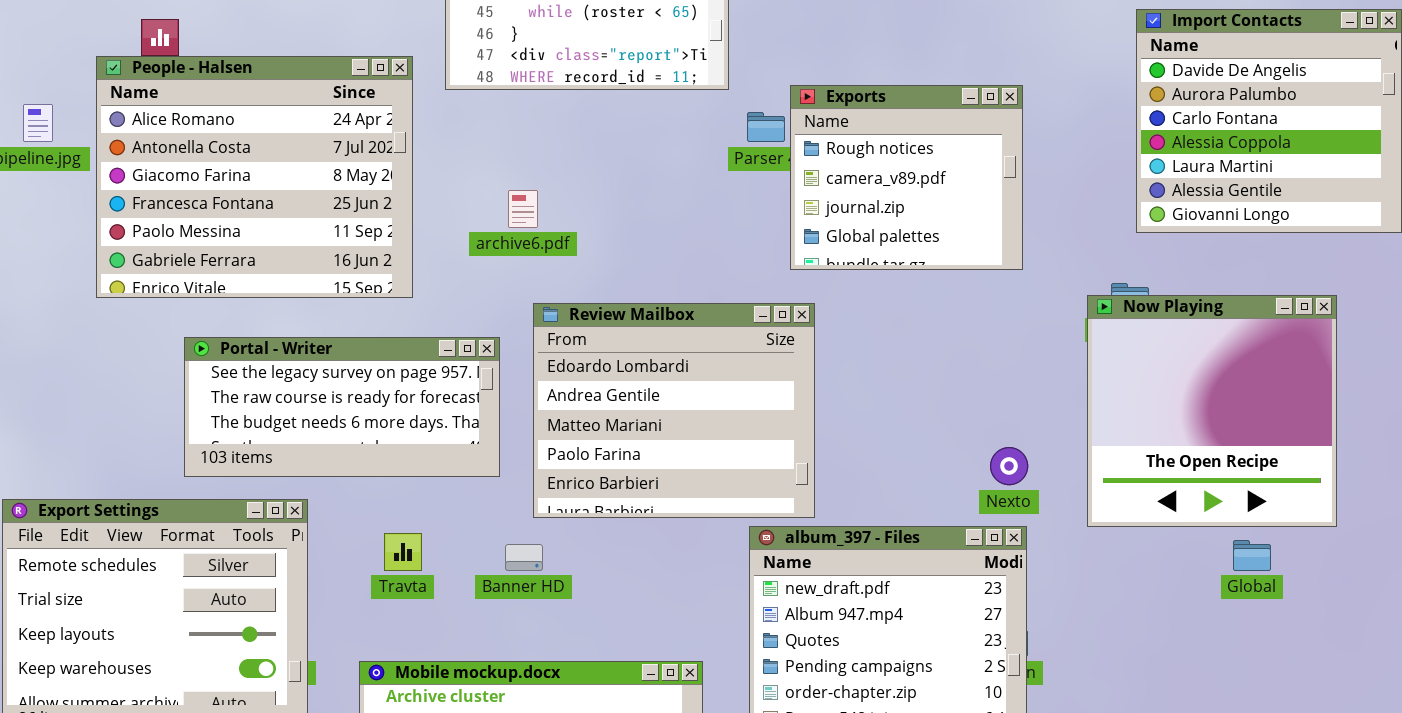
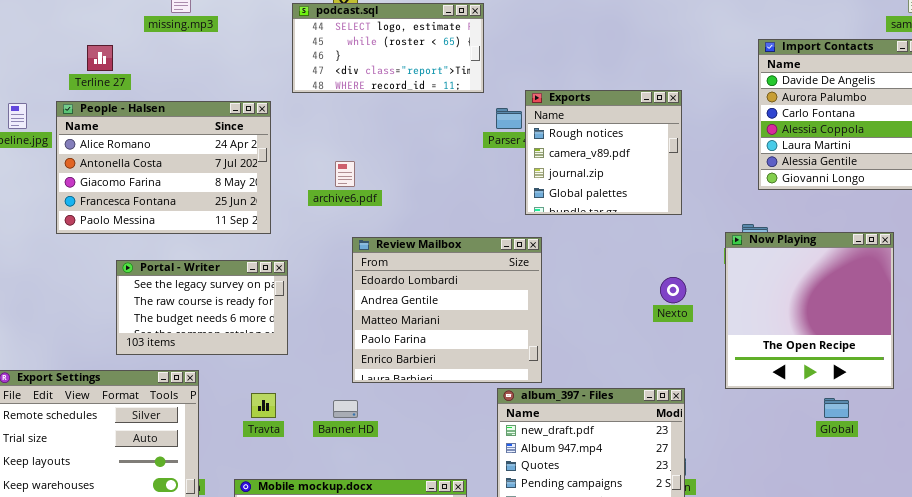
People - Halsen: [96,56,413,298] -> [56,101,271,234], resized
Portal - Writer: [184,337,500,477] -> [116,260,288,355], resized
Nexto: [990,447,1028,485] -> [660,277,686,303], moved

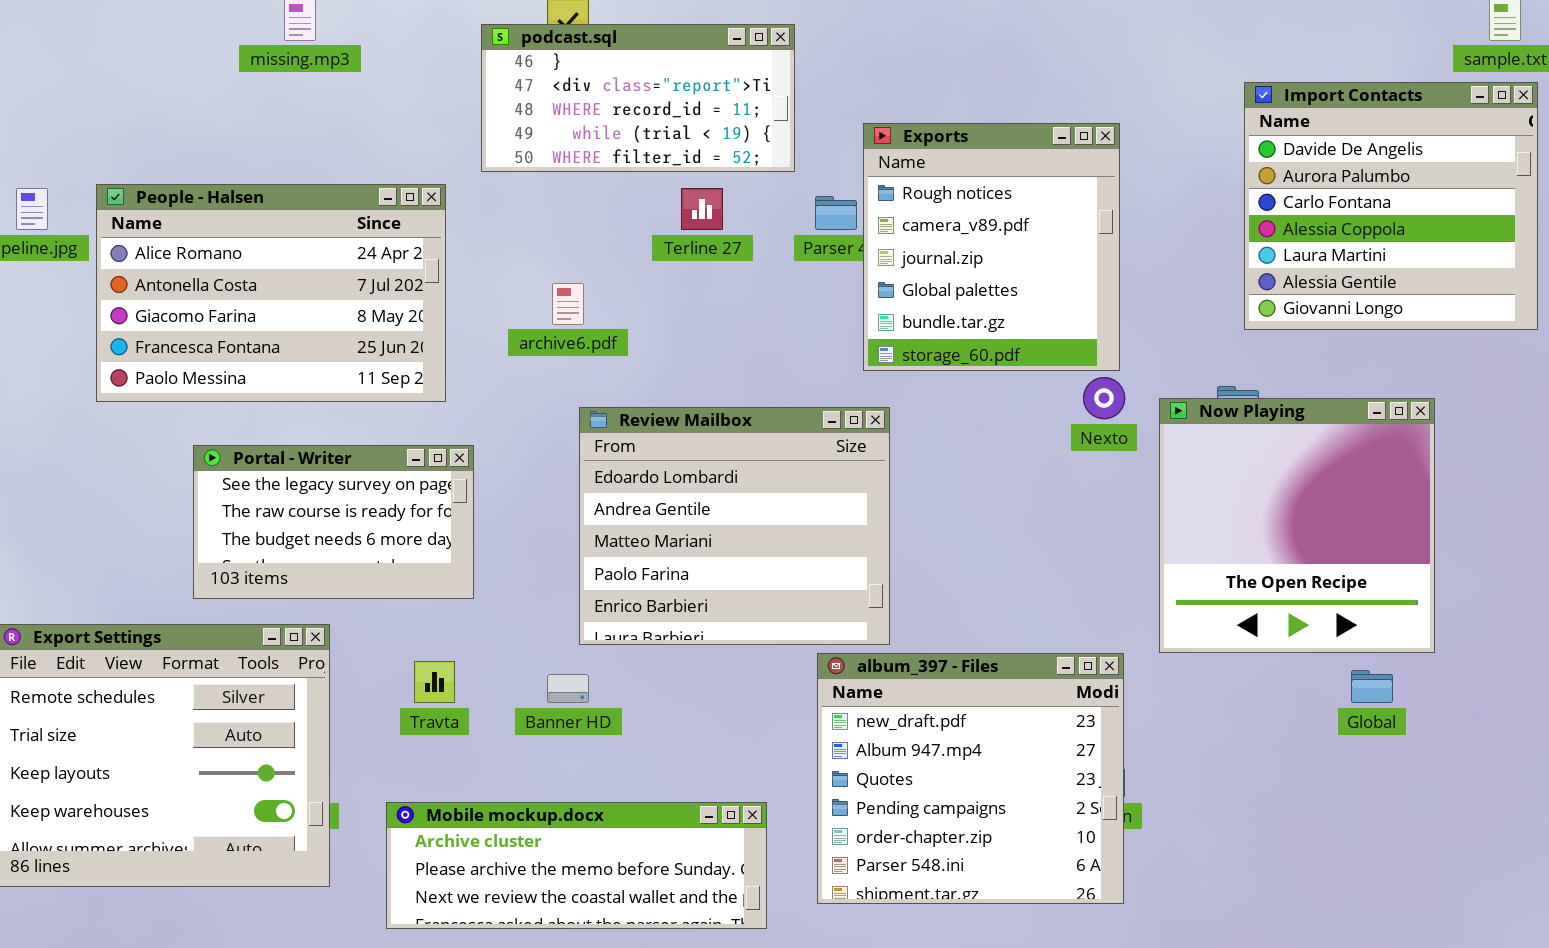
podcast.sql: [292,3,484,93] -> [481,24,795,172], scrolled down 2 rows
Terline 27: [87,45,113,71] -> [681,188,723,230], moved
Exports: [525,90,682,215] -> [863,123,1120,371], resized
Now Playing: [725,232,894,389] -> [1159,398,1435,653], moved
Nexto: [660,277,686,303] -> [1083,377,1125,419], moved

